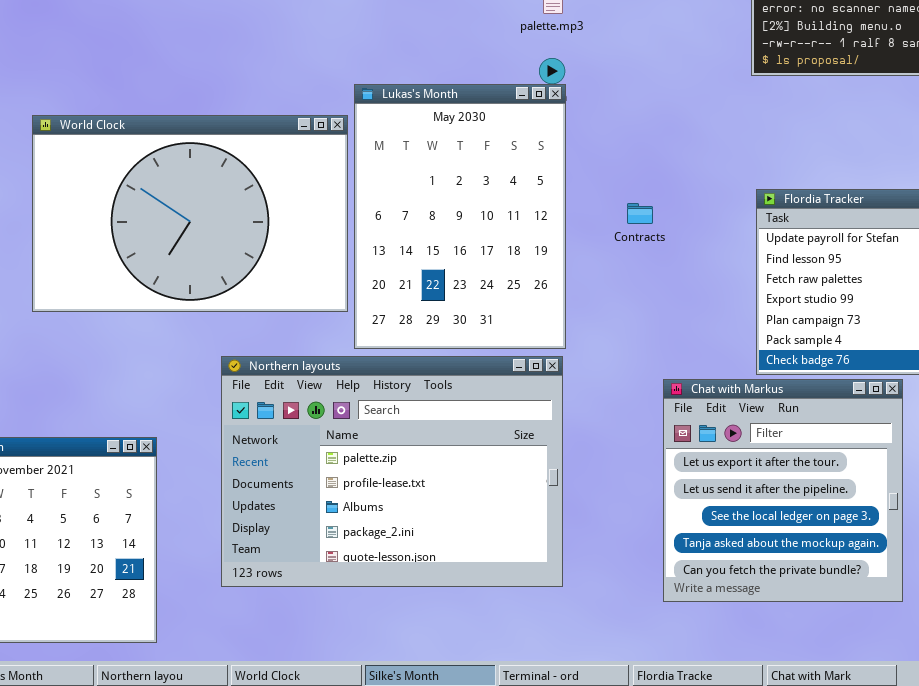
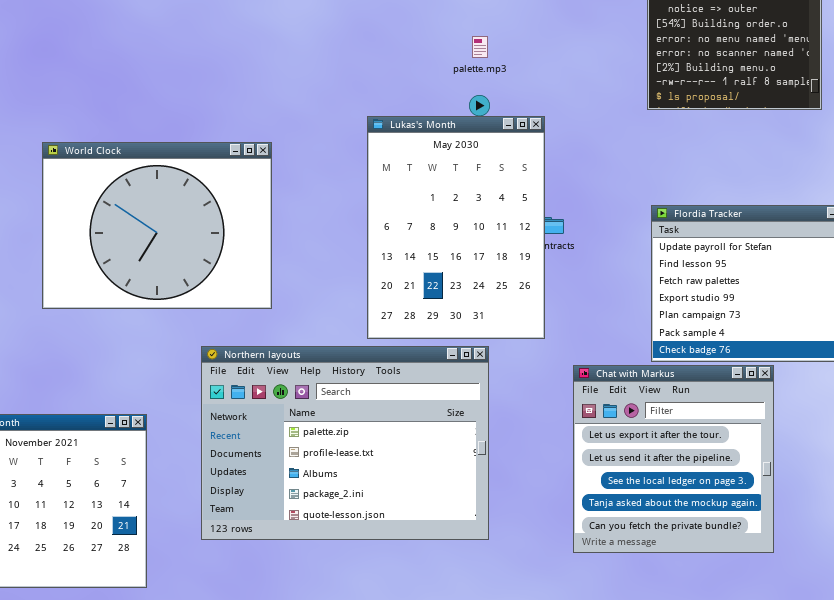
Lukas's Month: [354,84,566,349] -> [367,116,545,339], moved
World Clock: [32,115,348,312] -> [42,142,272,309], resized

